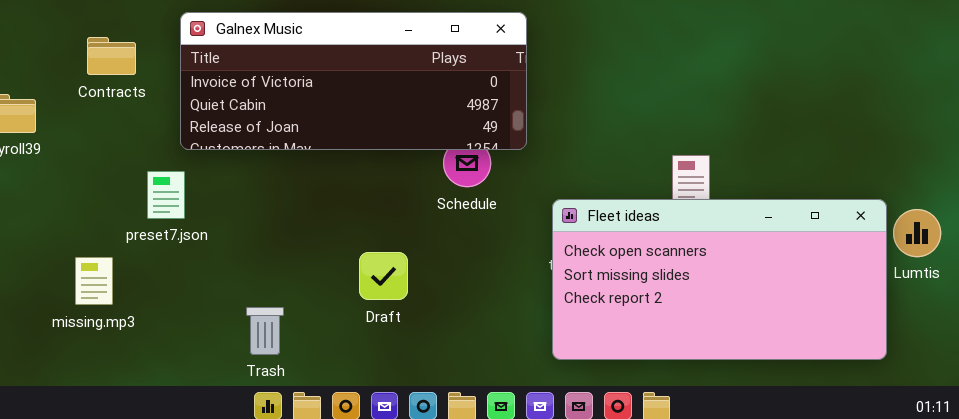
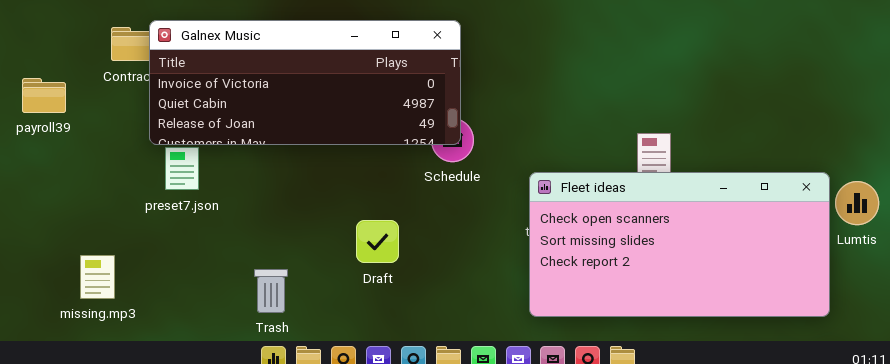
Galnex Music: [180,12,527,150] -> [149,20,461,145], moved
missing.mp3: [75,257,113,305] -> [80,255,115,299], moved

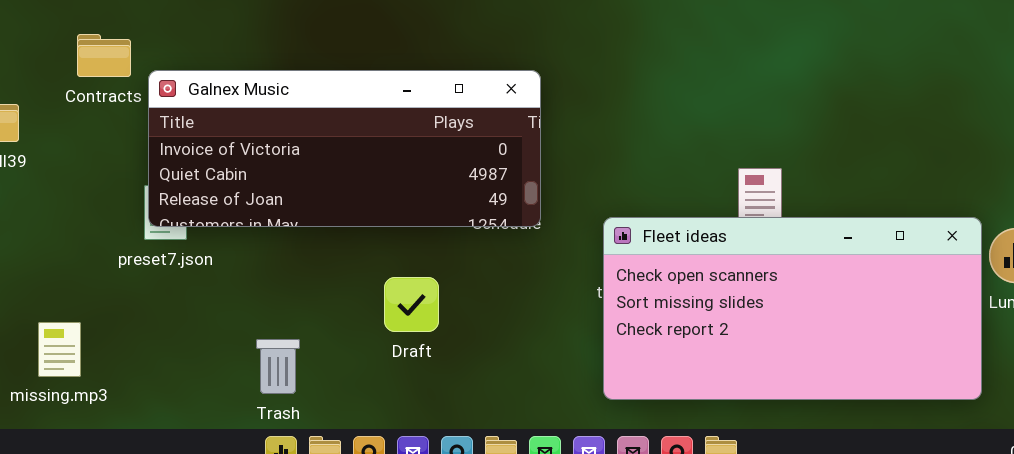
Galnex Music: [149,20,461,145] -> [148,70,541,227], moved

